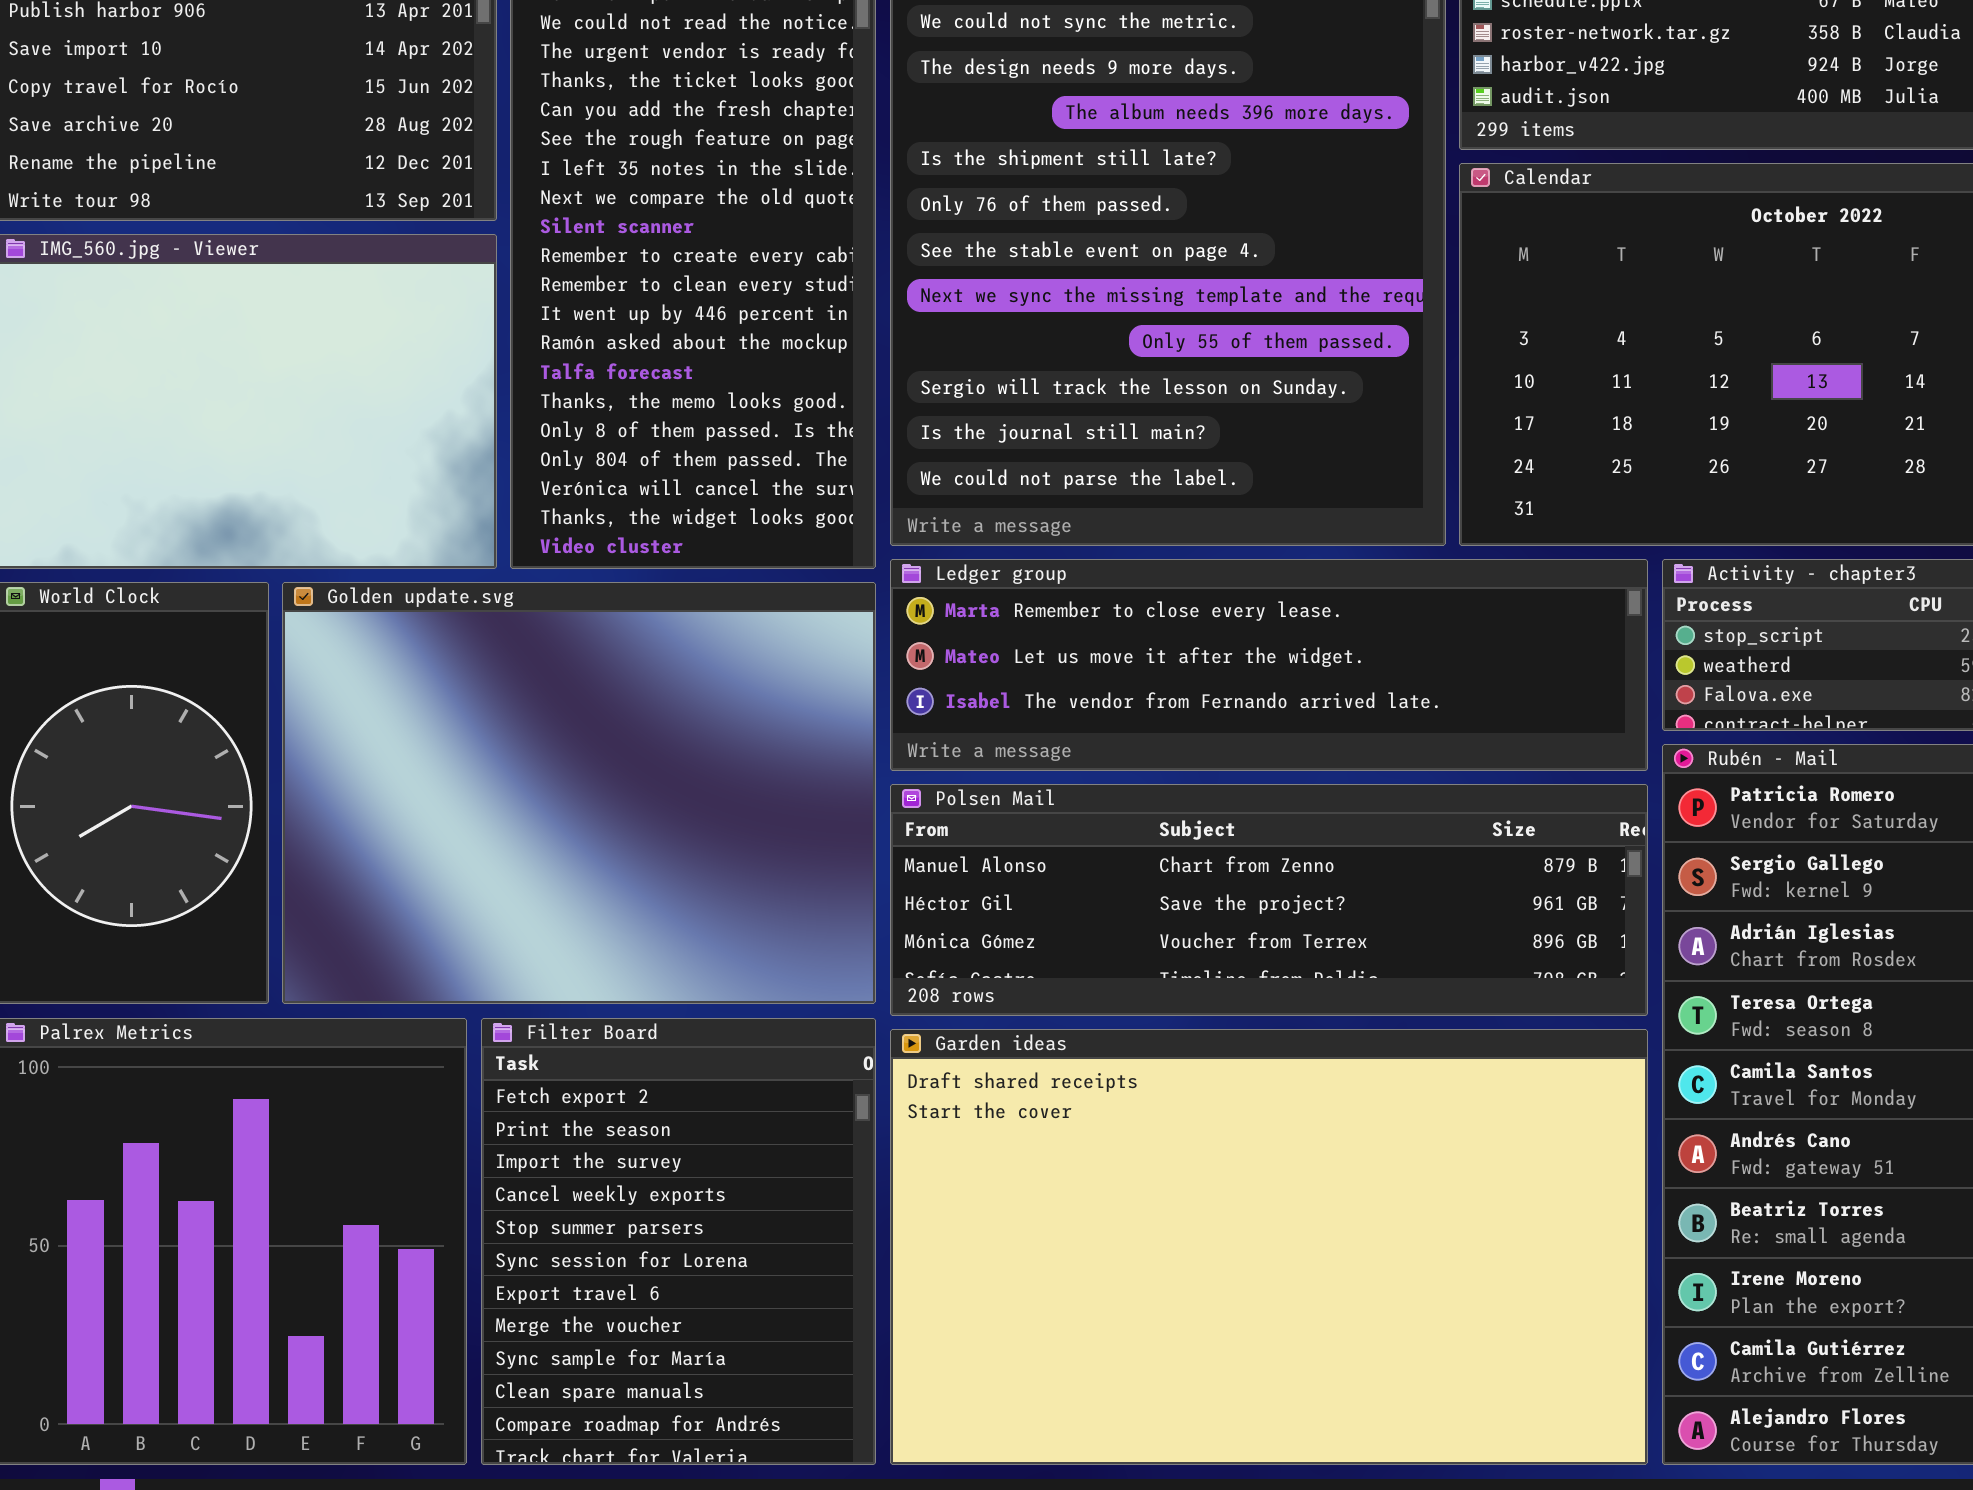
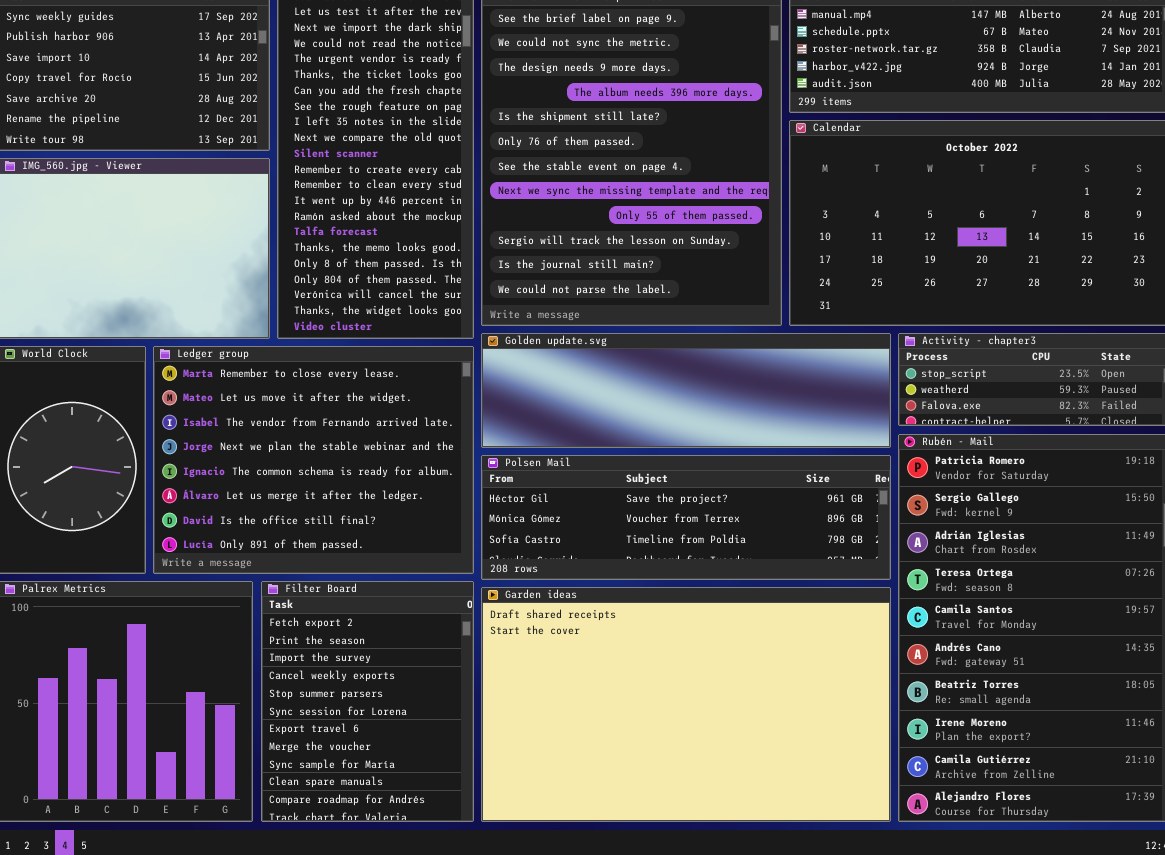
Ledger group: [890,559,1648,771] -> [153,346,474,574], moved, resized
Golden update.svg: [282,582,876,1004] -> [481,333,891,448], moved, resized
Polsen Mail: [890,784,1648,1016] -> [481,455,891,580], scrolled down 1 row

